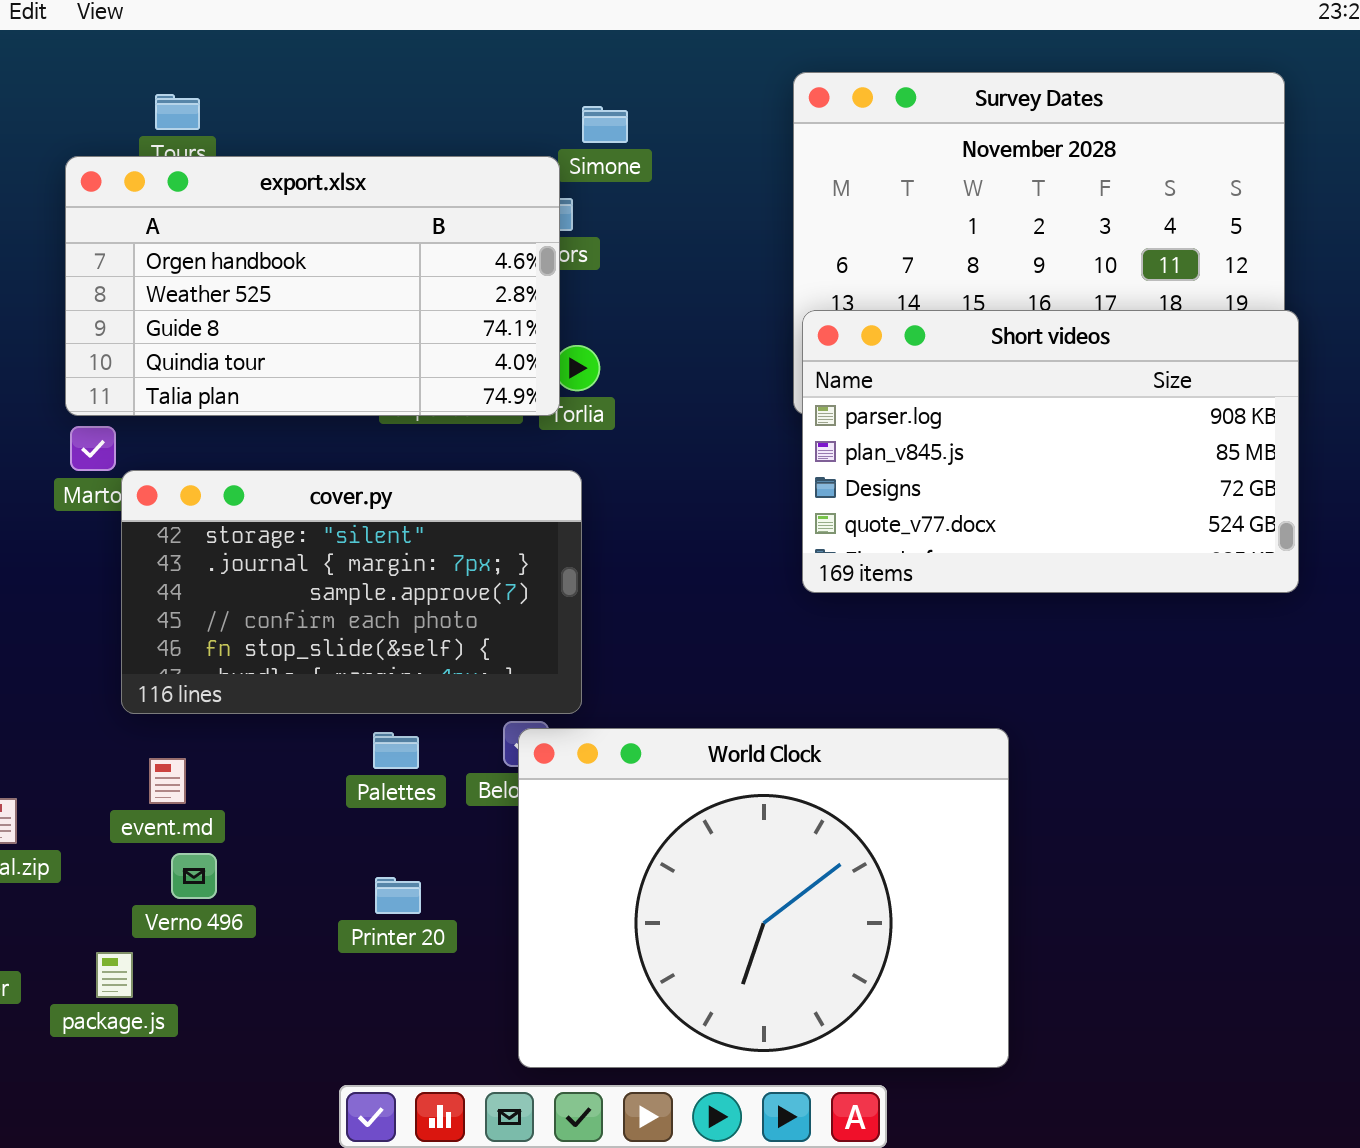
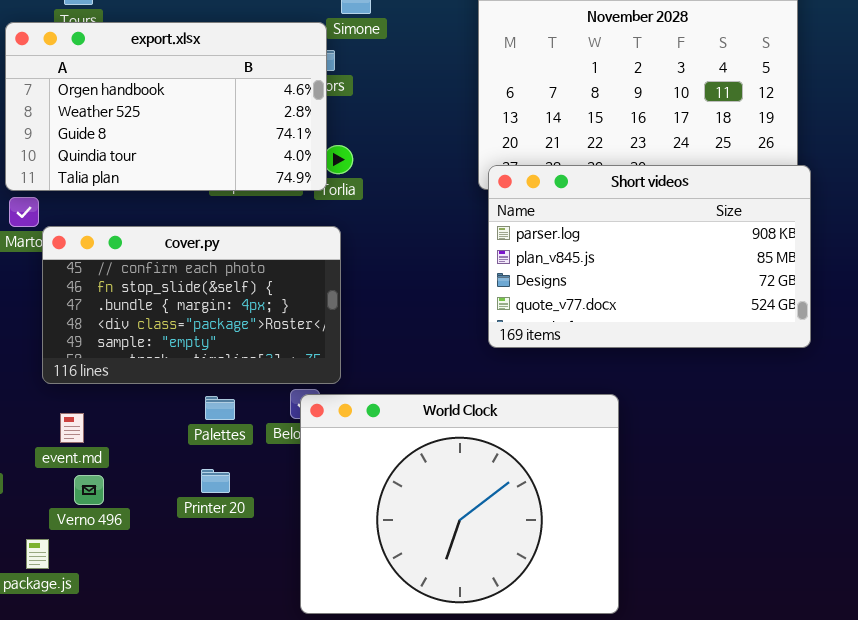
Short videos: [802,310,1299,593] -> [488,165,811,348], moved
cover.py: [121,470,582,714] -> [42,226,341,384], scrolled down 3 rows
Printer 20: [375,877,421,914] -> [201,469,230,493], moved

